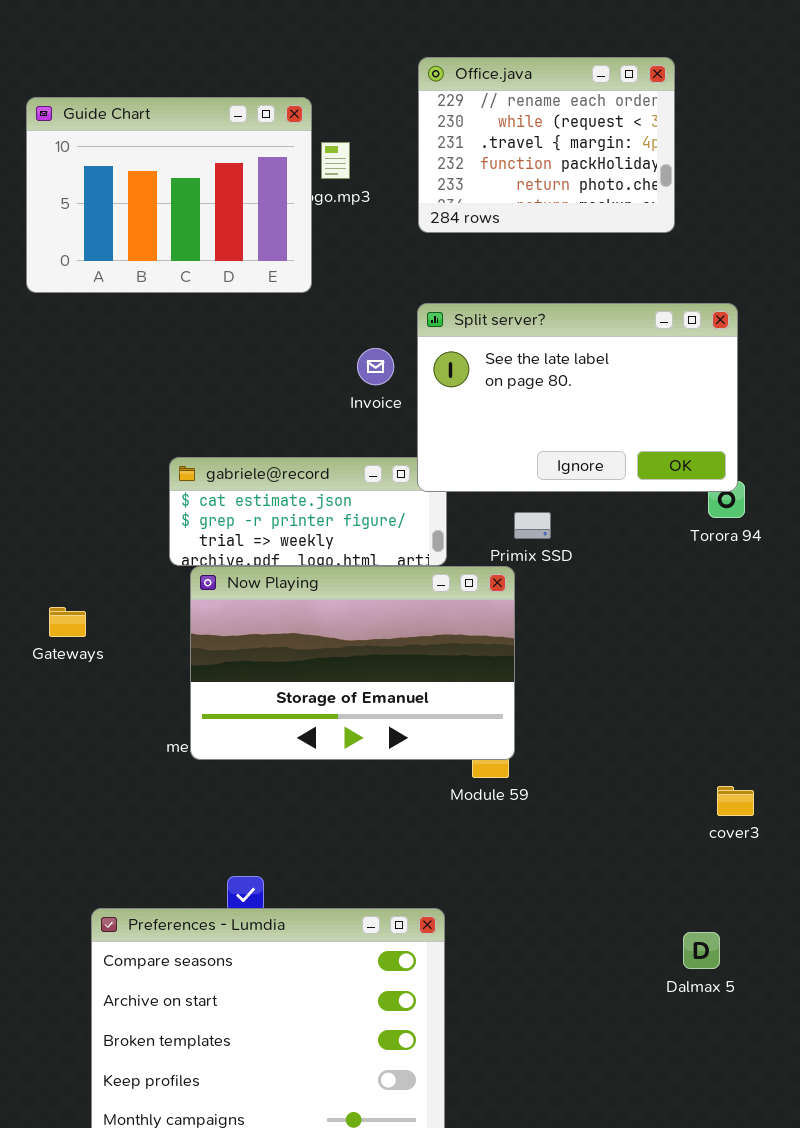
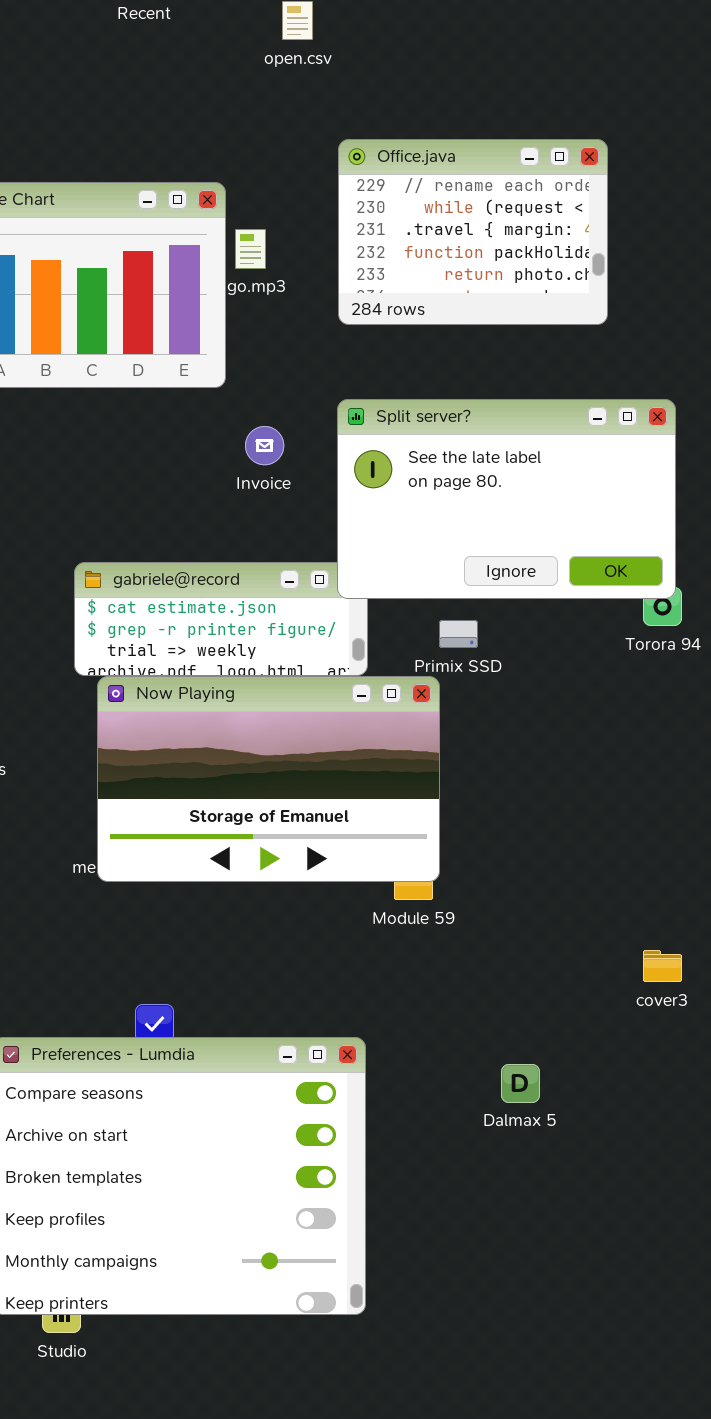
Invoice: [357,348,394,385] -> [245,426,284,465], moved
cover3: [717,786,754,816] -> [643,950,682,982], moved
Dalmax 5: [683,932,720,969] -> [501,1064,540,1103], moved

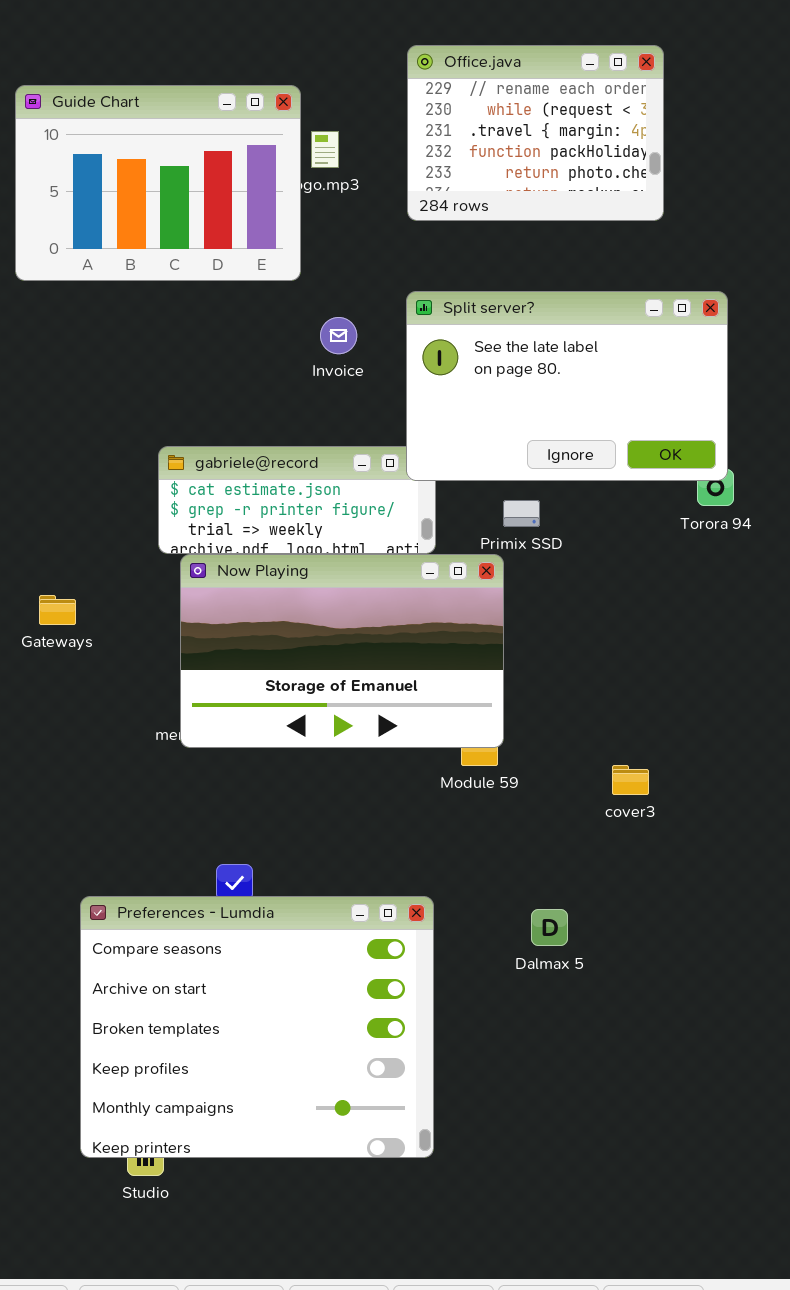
cover3: [643,950,682,982] -> [612,765,649,795], moved
Dalmax 5: [501,1064,540,1103] -> [531,909,568,946], moved

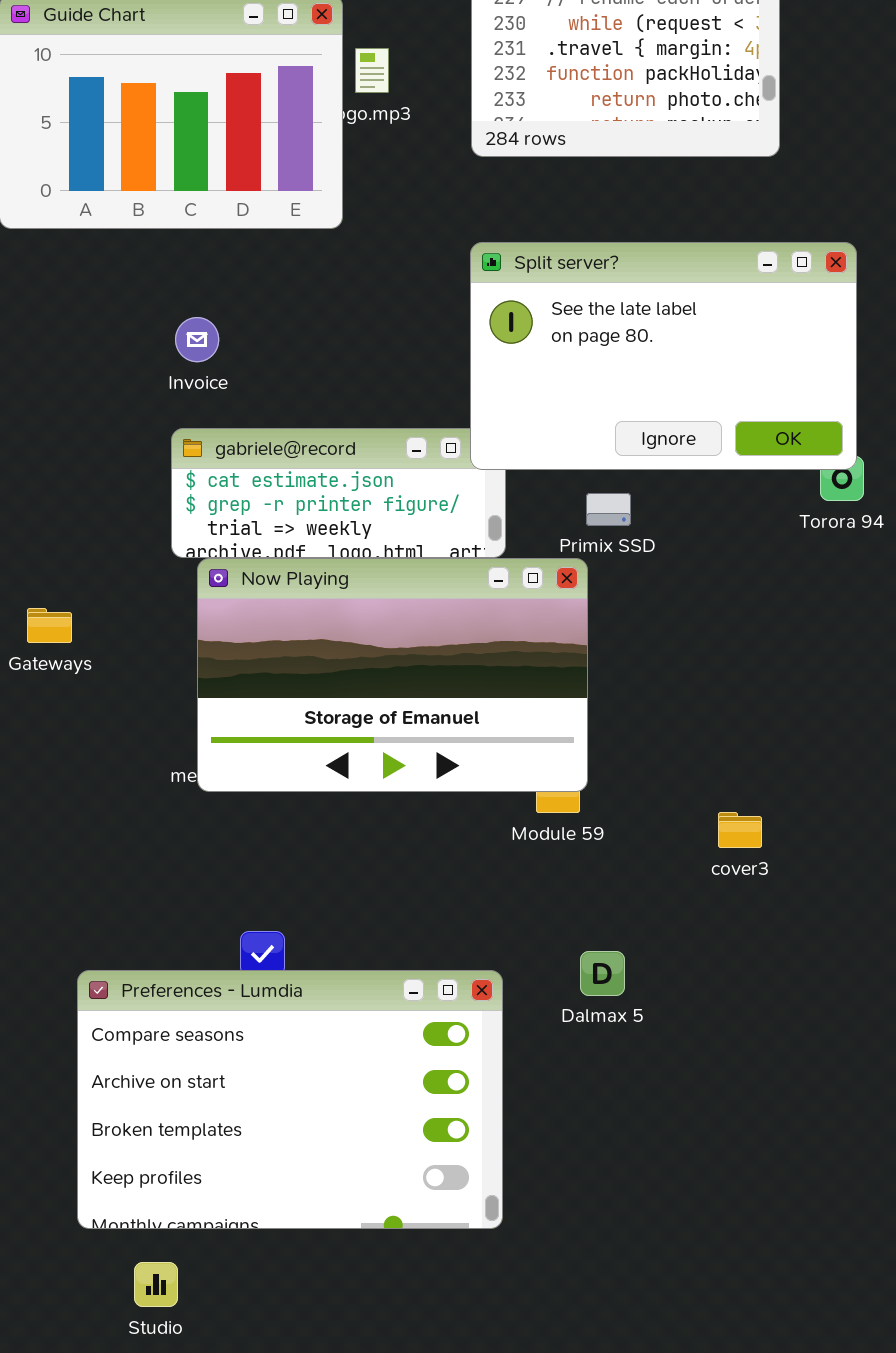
Invoice: [320,317,357,354] -> [175,317,219,362], moved
Preferences - Lumdia: [80,896,434,1158] -> [77,970,503,1229], resized
Dalmax 5: [531,909,568,946] -> [580,951,625,996], moved

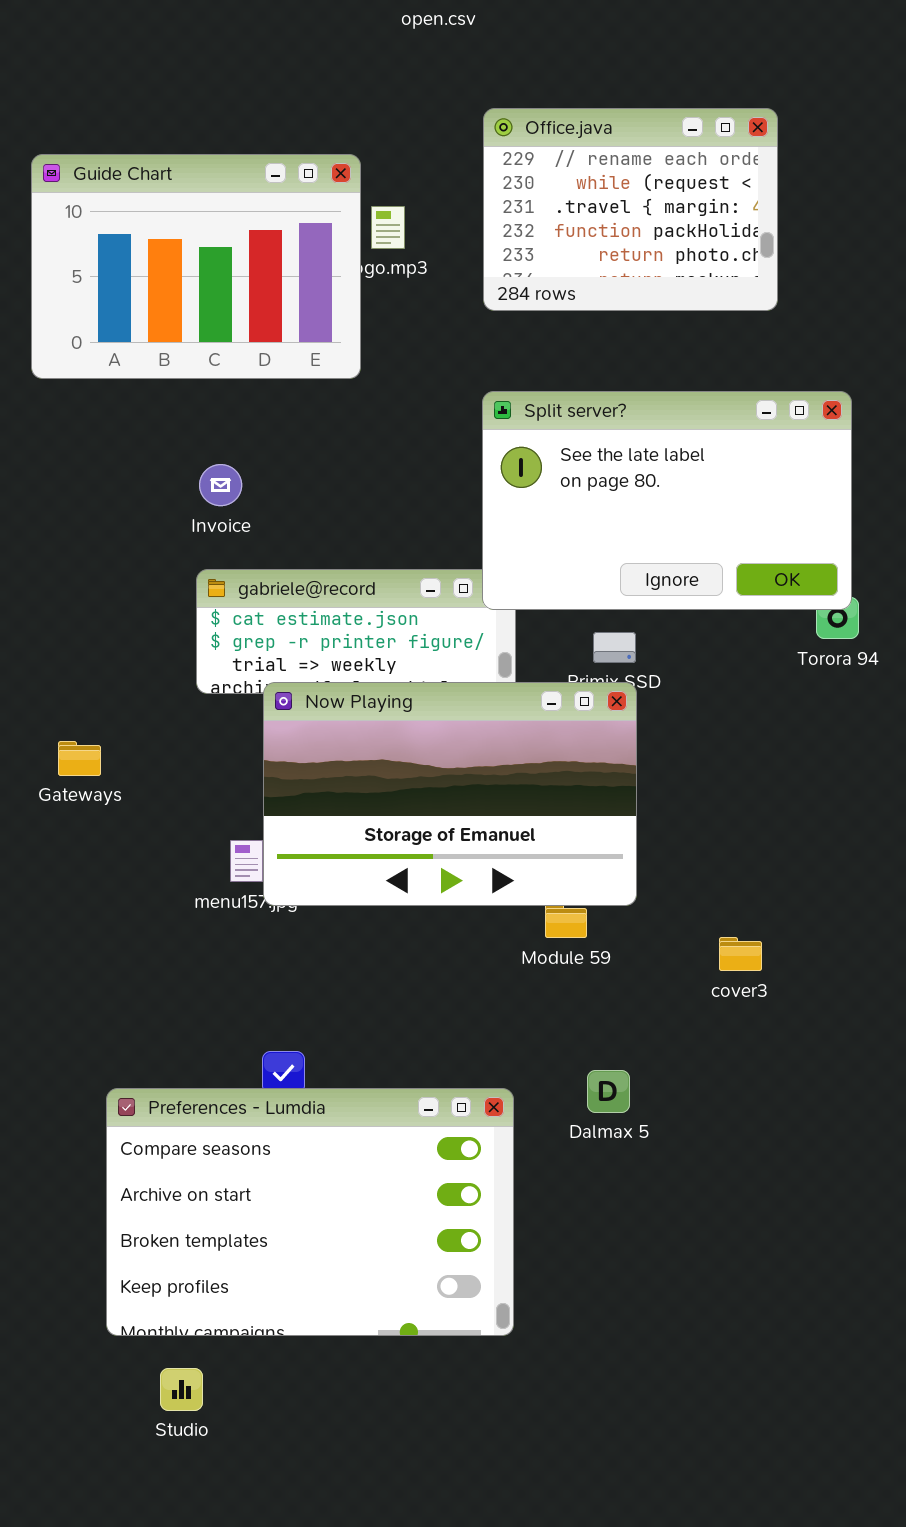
Now Playing: [197,558,588,792] -> [263,682,637,906], moved

